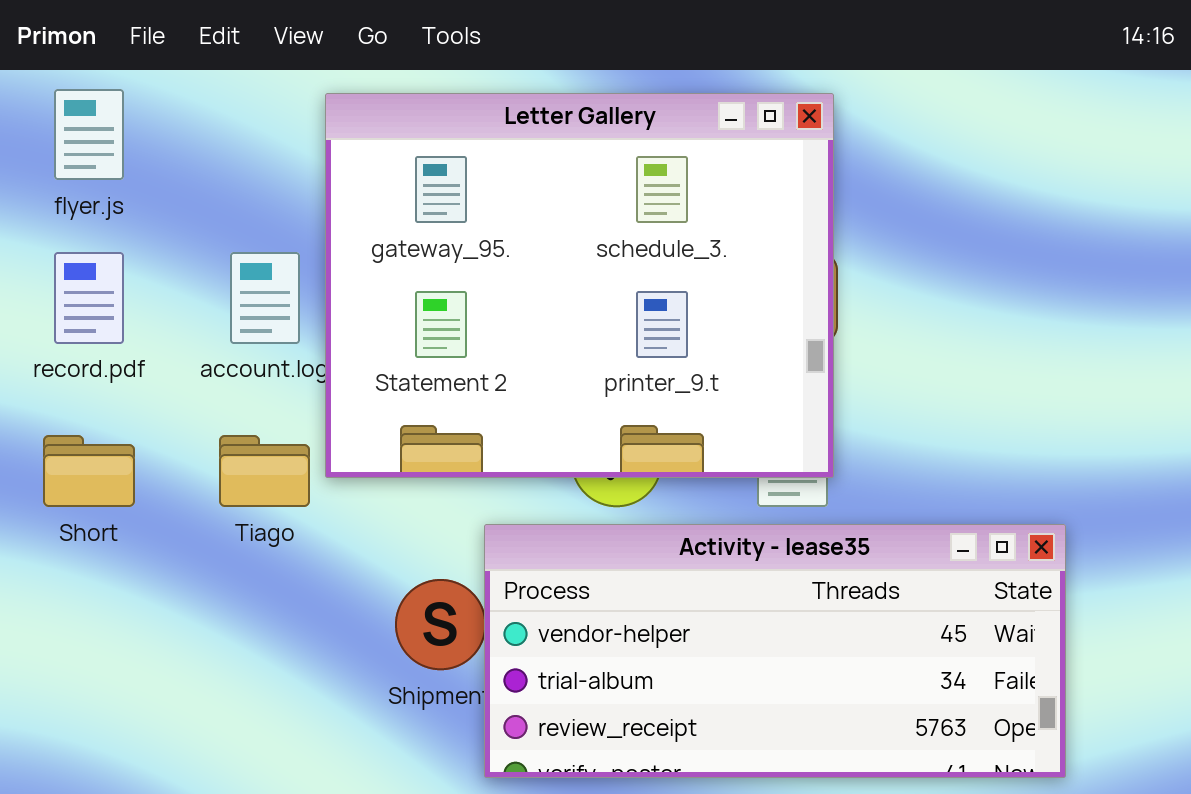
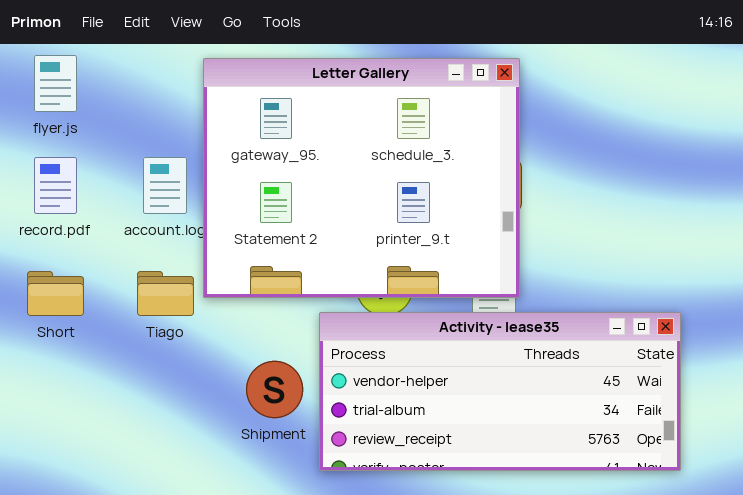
Activity - lease35: [484,524,1066,778] -> [319,312,681,471], moved

